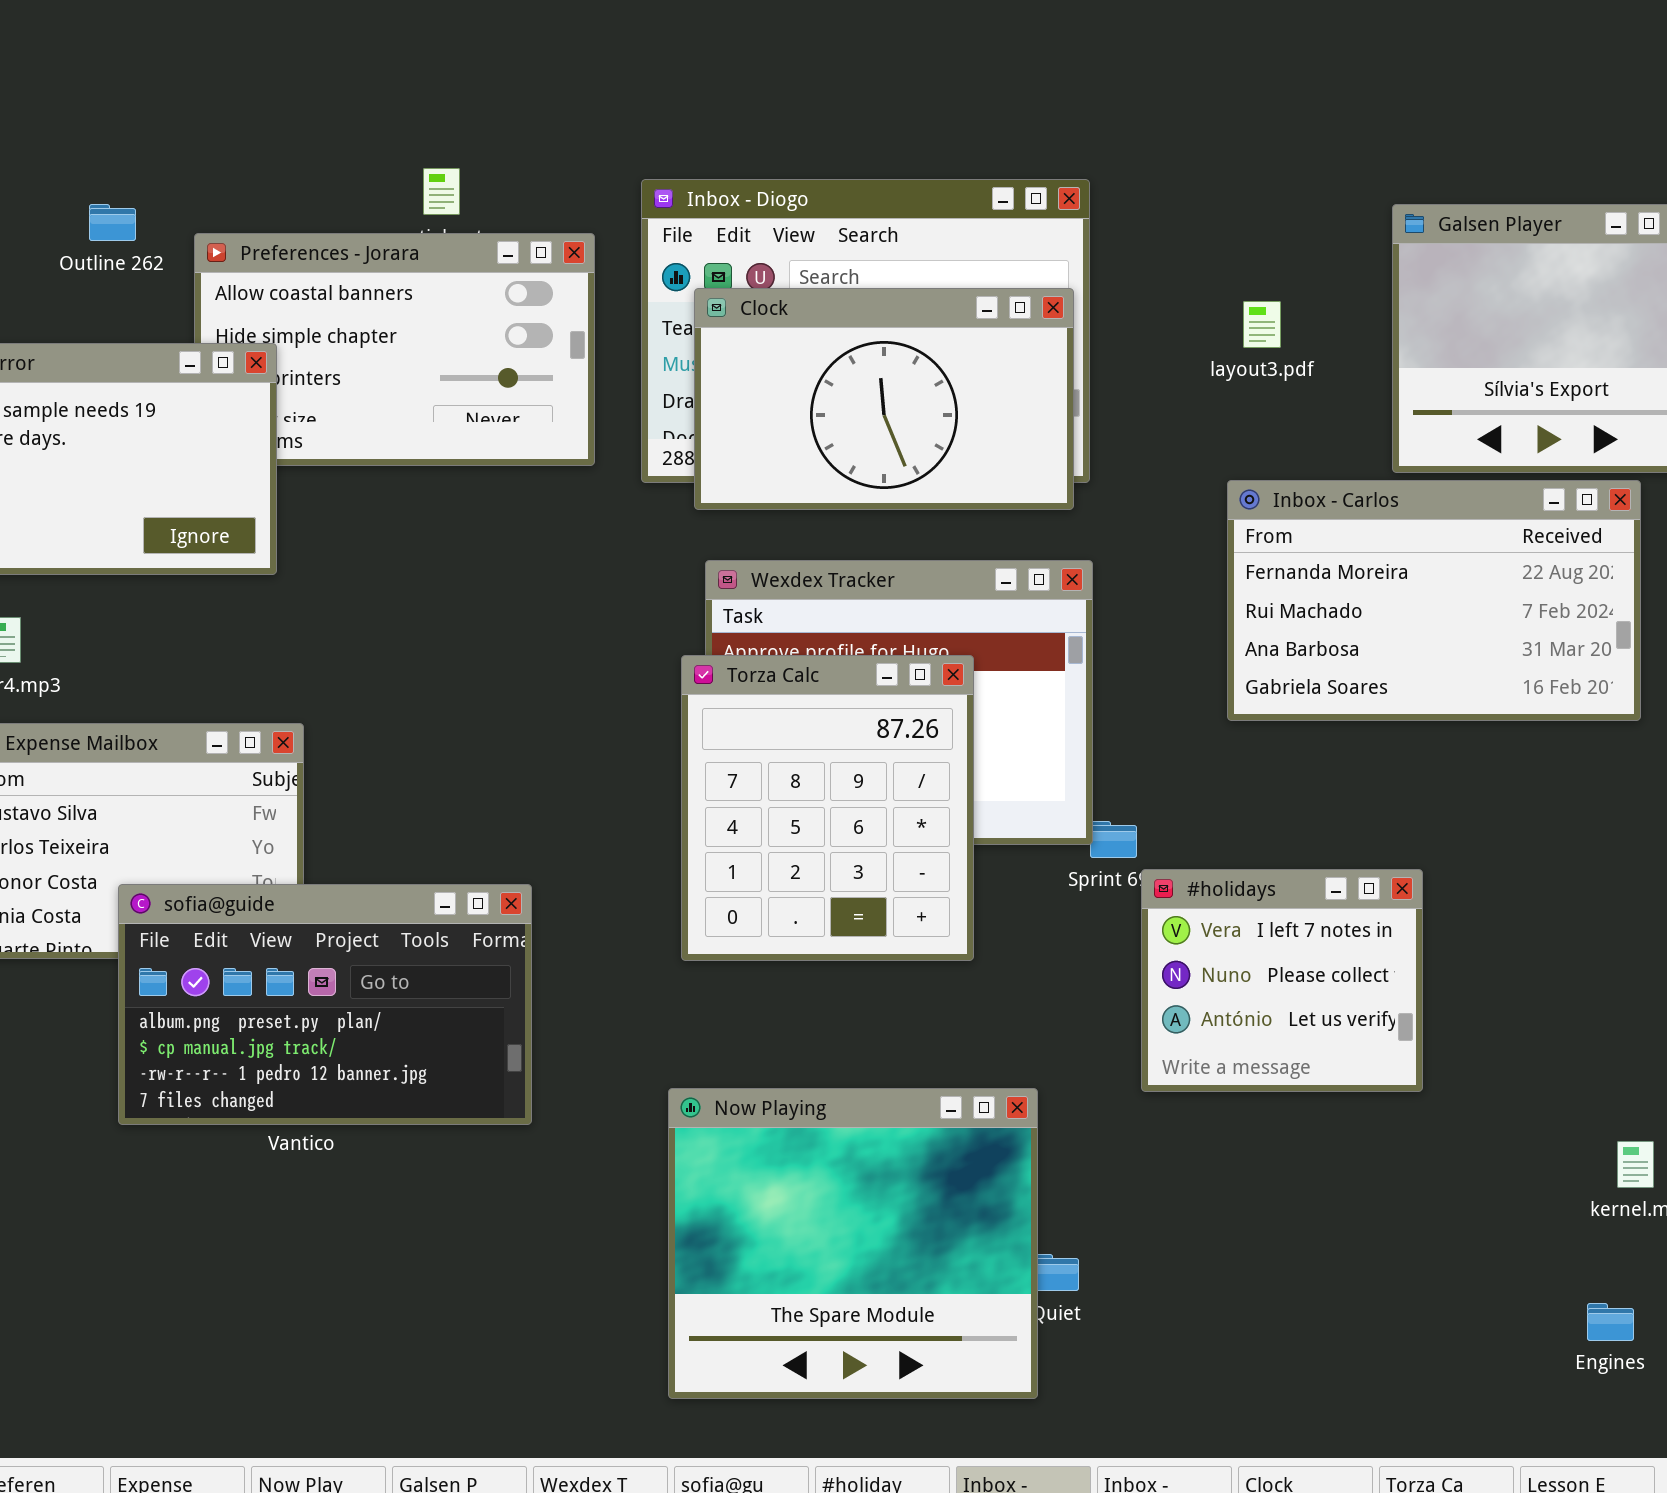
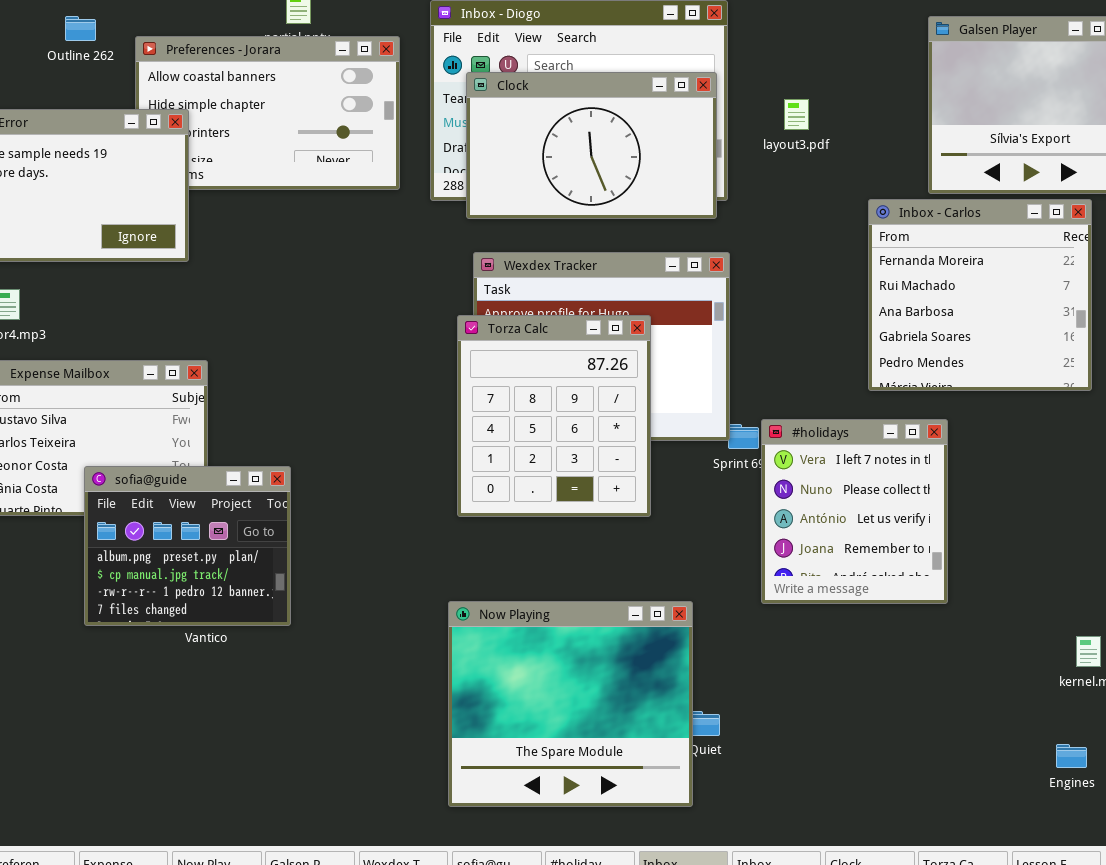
layout3.pdf: [1243,301,1281,348] -> [784,99,809,130], moved
Inbox - Carlos: [1227,480,1641,721] -> [868,199,1092,391], resized
#holidays: [1141,869,1423,1092] -> [761,419,948,604], resized
sofia@guide: [118,884,532,1125] -> [84,466,291,626], resized

